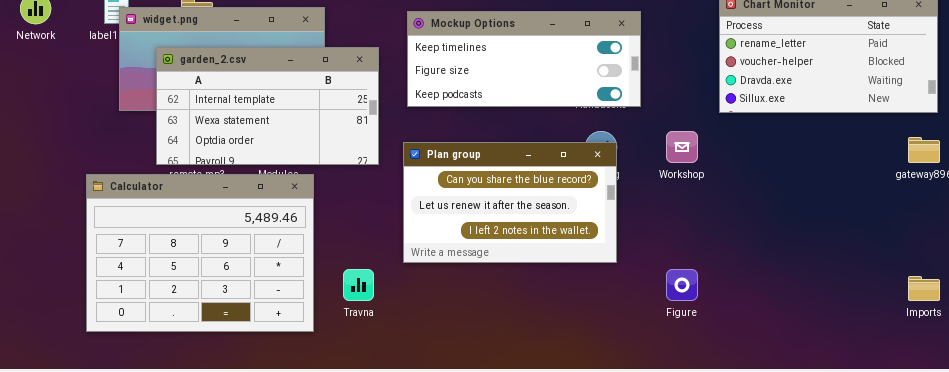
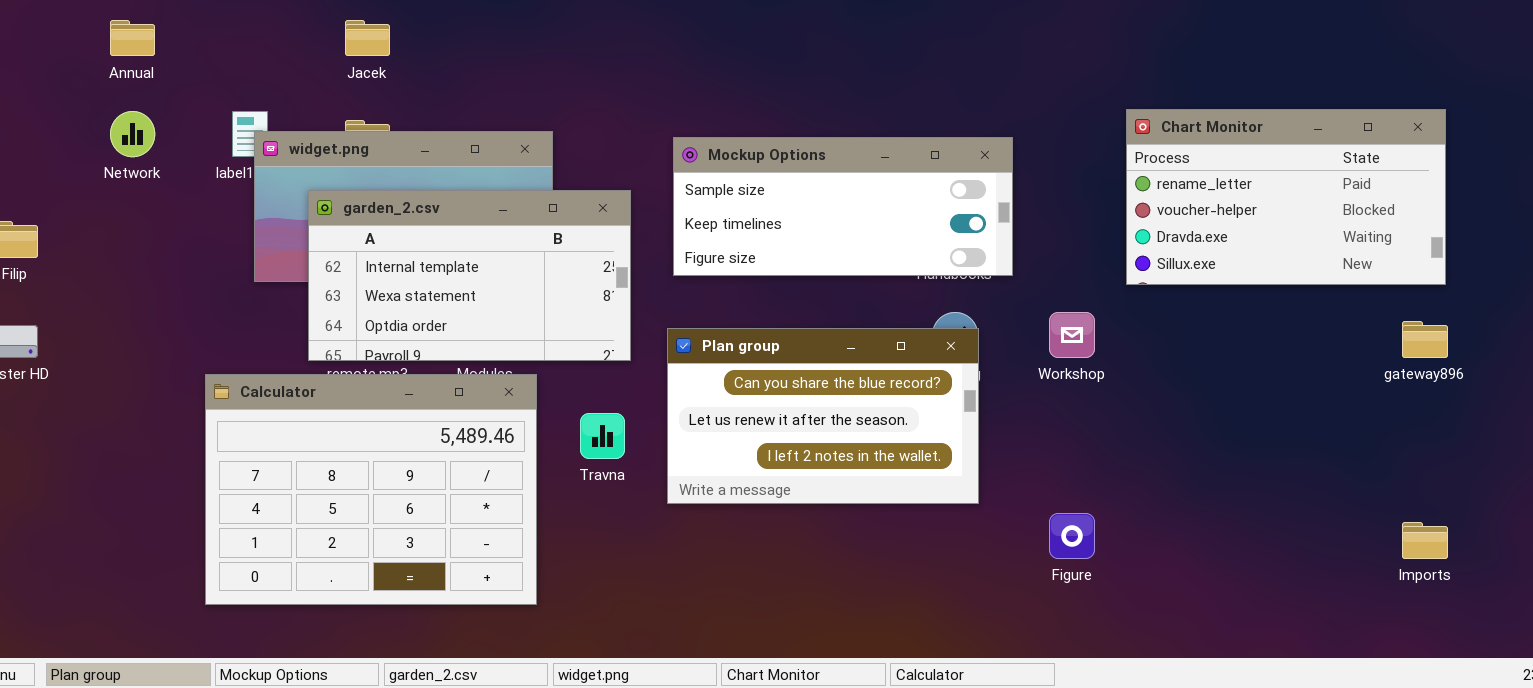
Mockup Options: [407,11,641,107] -> [673,137,1013,276], scrolled up 1 row
Travna: [343,269,374,301] -> [580,413,625,459], moved

